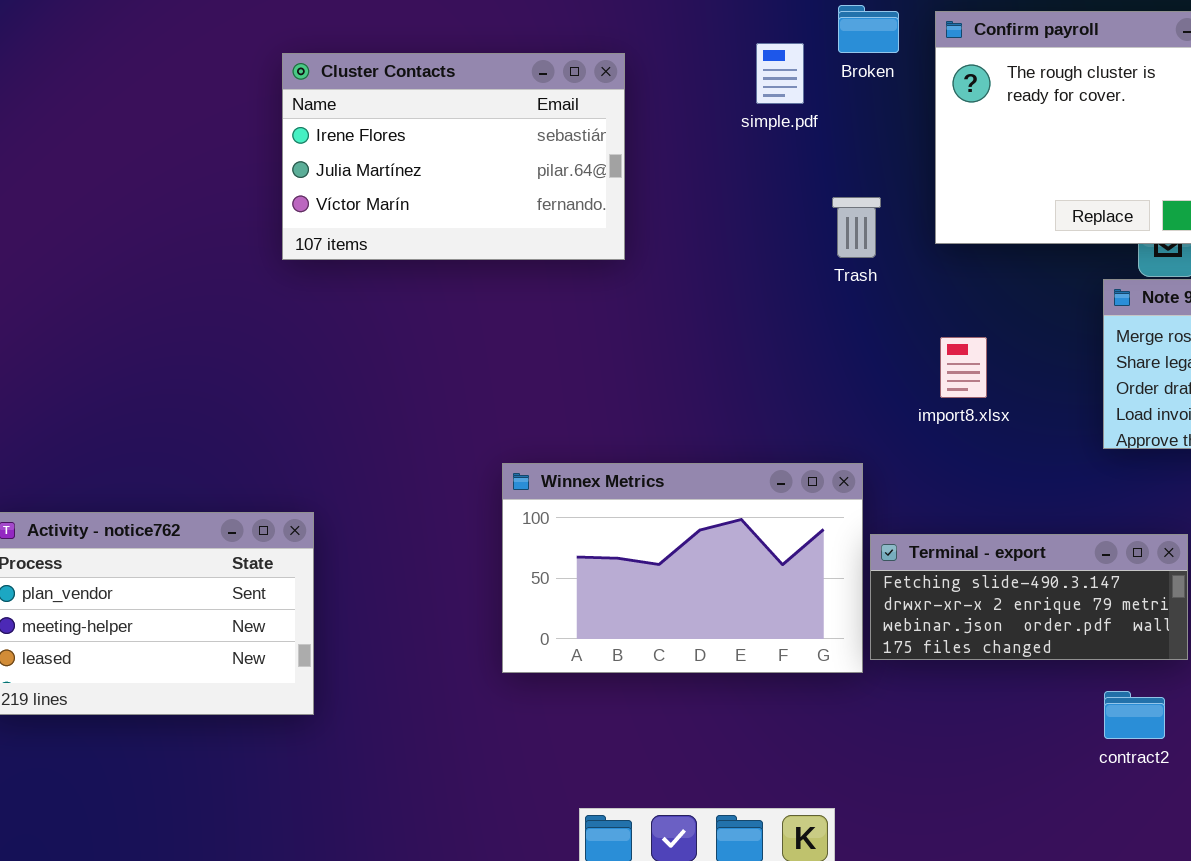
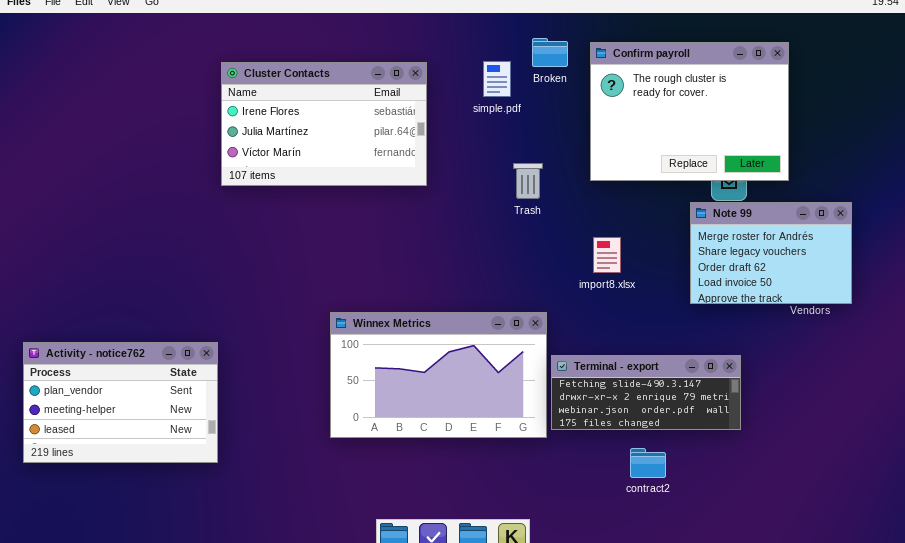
Cluster Contacts: [282,53,625,260] -> [221,62,427,186], moved
Trash: [832,197,881,258] -> [513,163,543,199], moved
contract2: [1104,691,1165,739] -> [630,448,666,478], moved

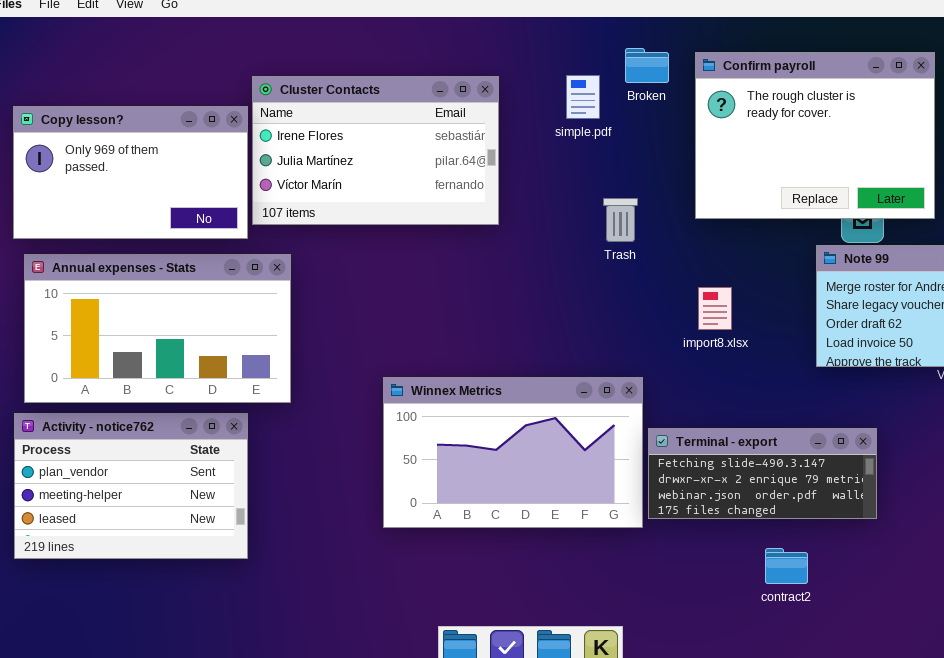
Copy lesson?: none -> [13,106,248,239], opened
Annual expenses - Stats: none -> [24,254,291,403], opened
contract2: [630,448,666,478] -> [765,548,808,584], moved

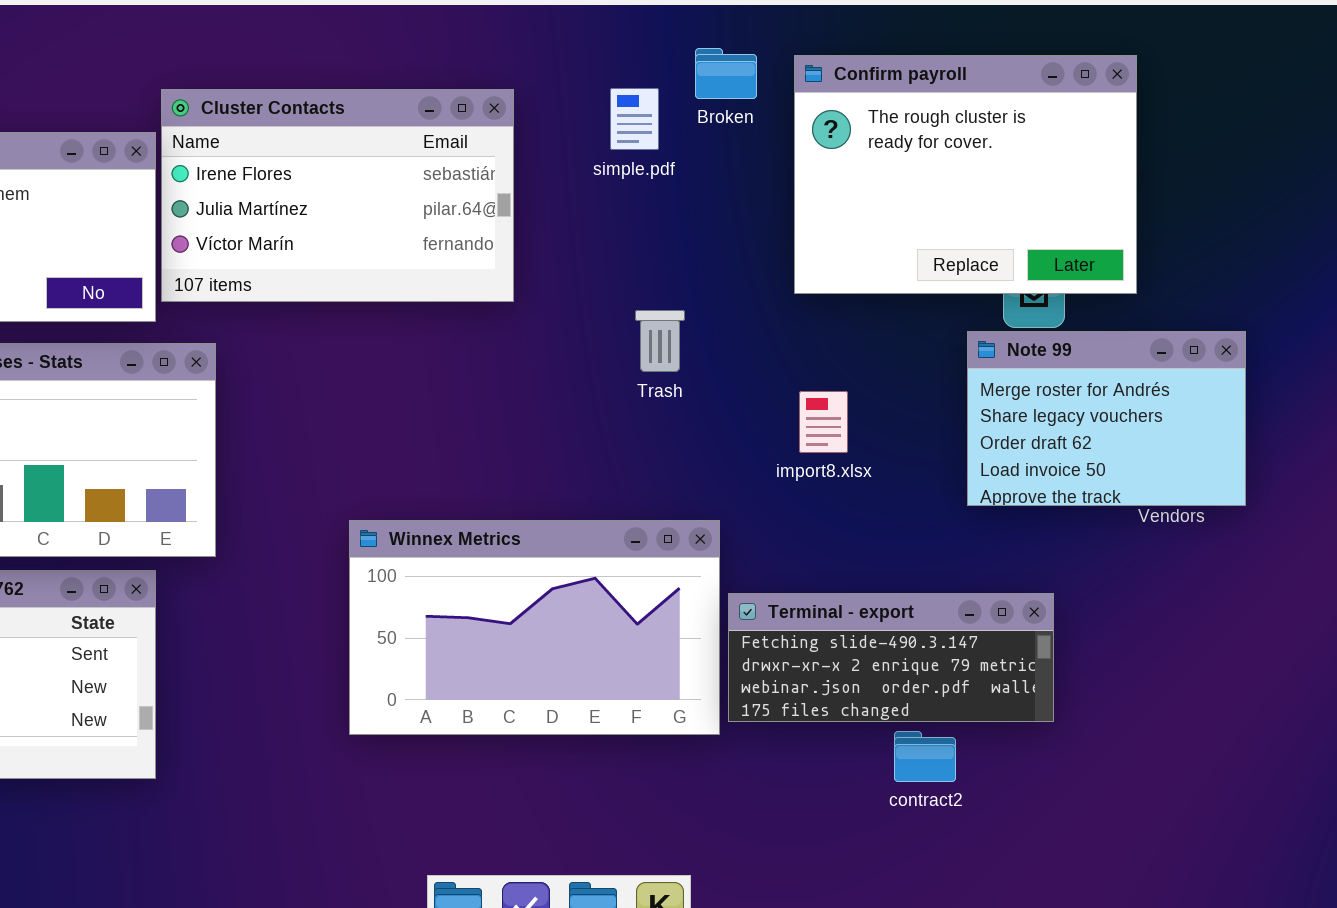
Trash: [603,198,638,242] -> [635,310,685,372], moved
contract2: [765,548,808,584] -> [894,731,956,782], moved

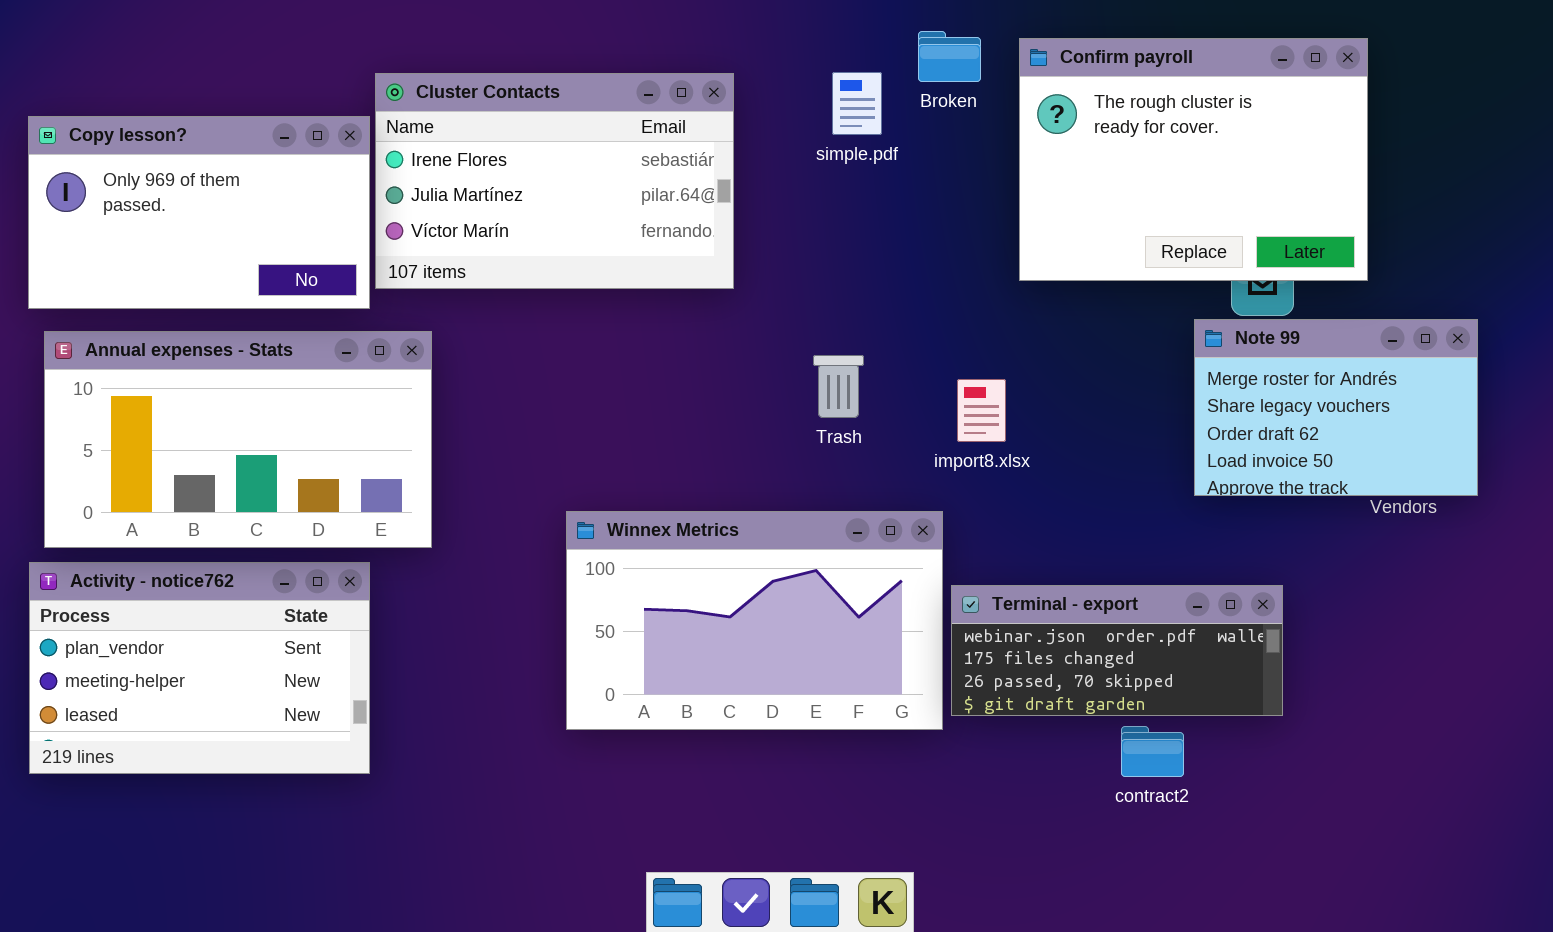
Trash: [635,310,685,372] -> [813,355,864,418], moved
import8.xlsx: [799,391,848,453] -> [957,379,1006,442], moved
Terminal - export: [728,593,1054,722] -> [951,585,1283,716], scrolled down 2 rows

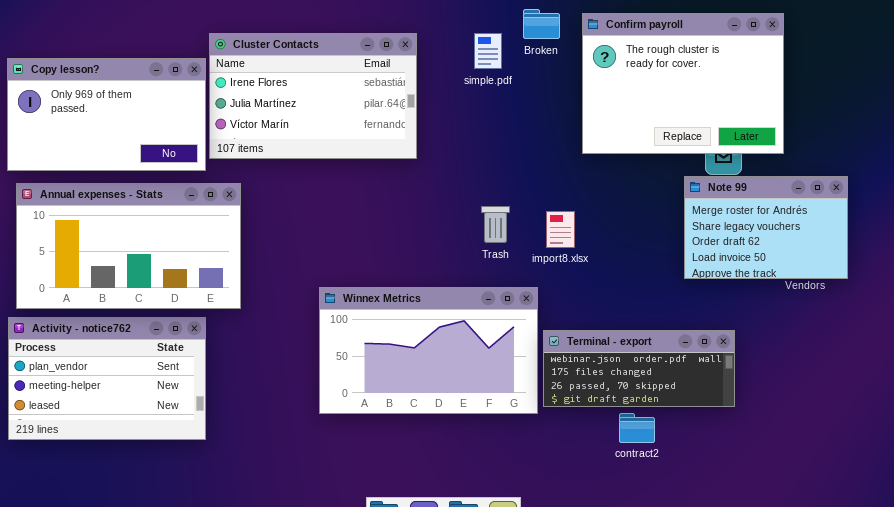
Trash: [813,355,864,418] -> [481,206,510,243], moved
contract2: [1121,726,1184,777] -> [619,413,655,443], moved

